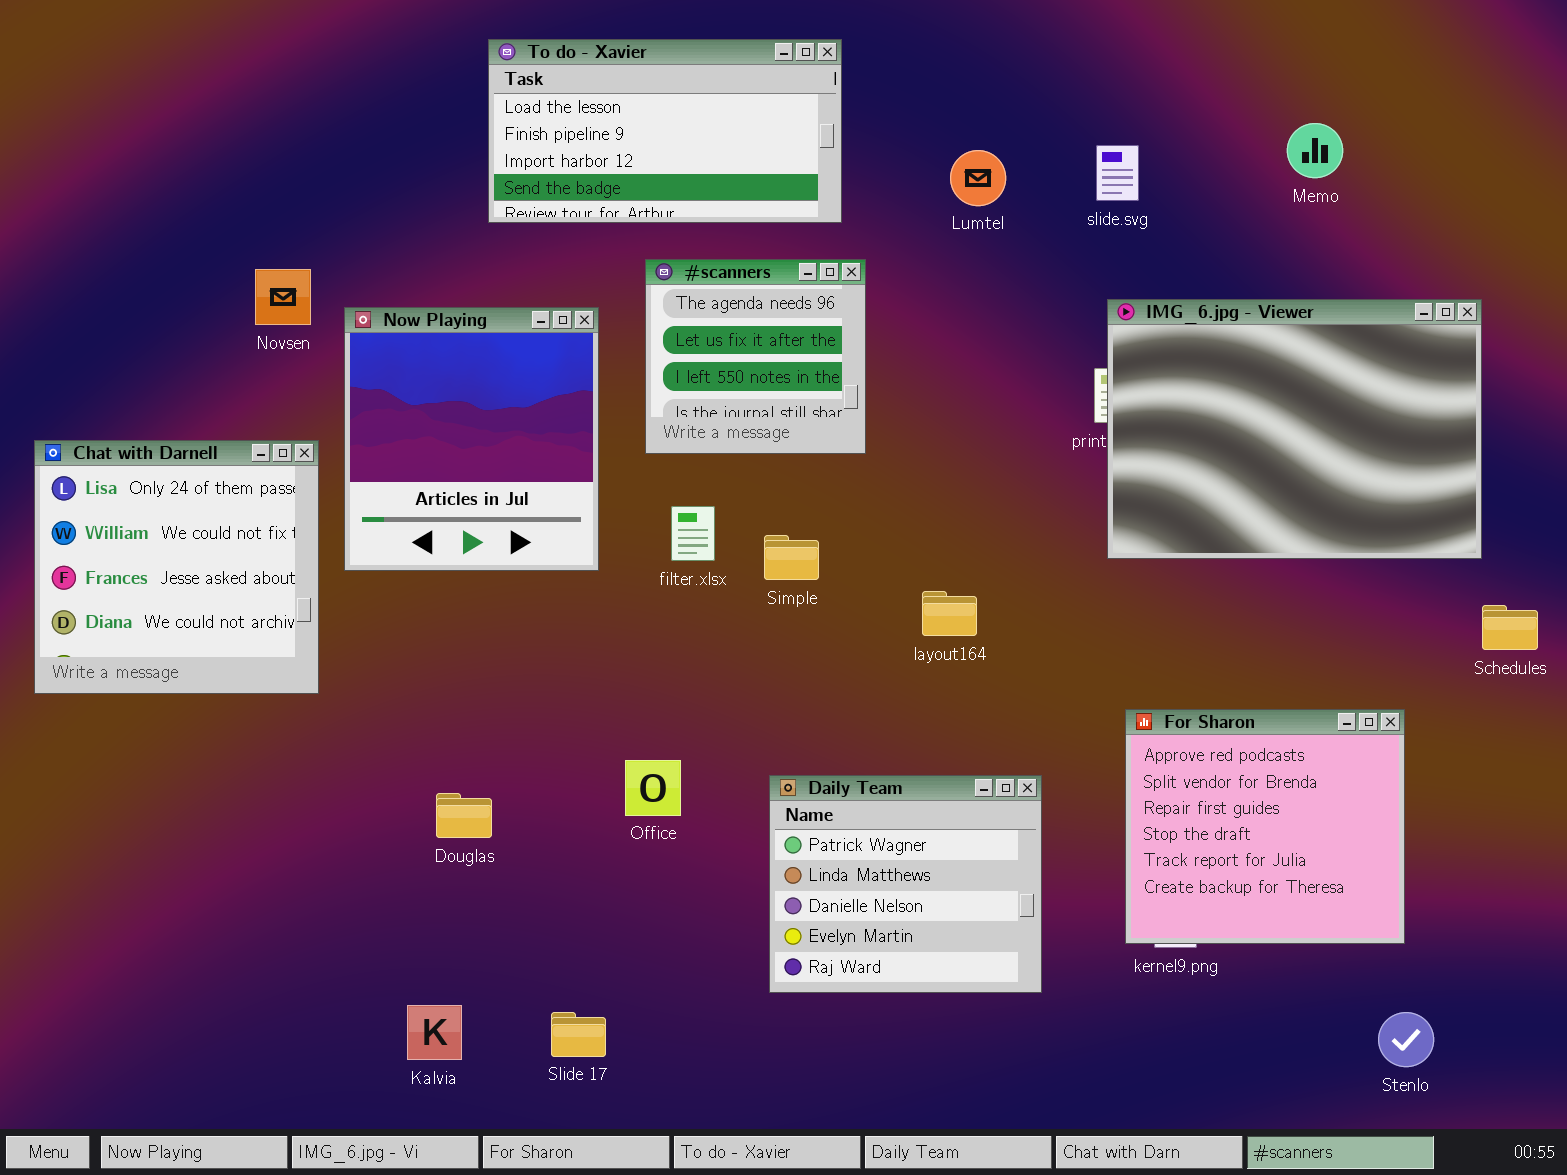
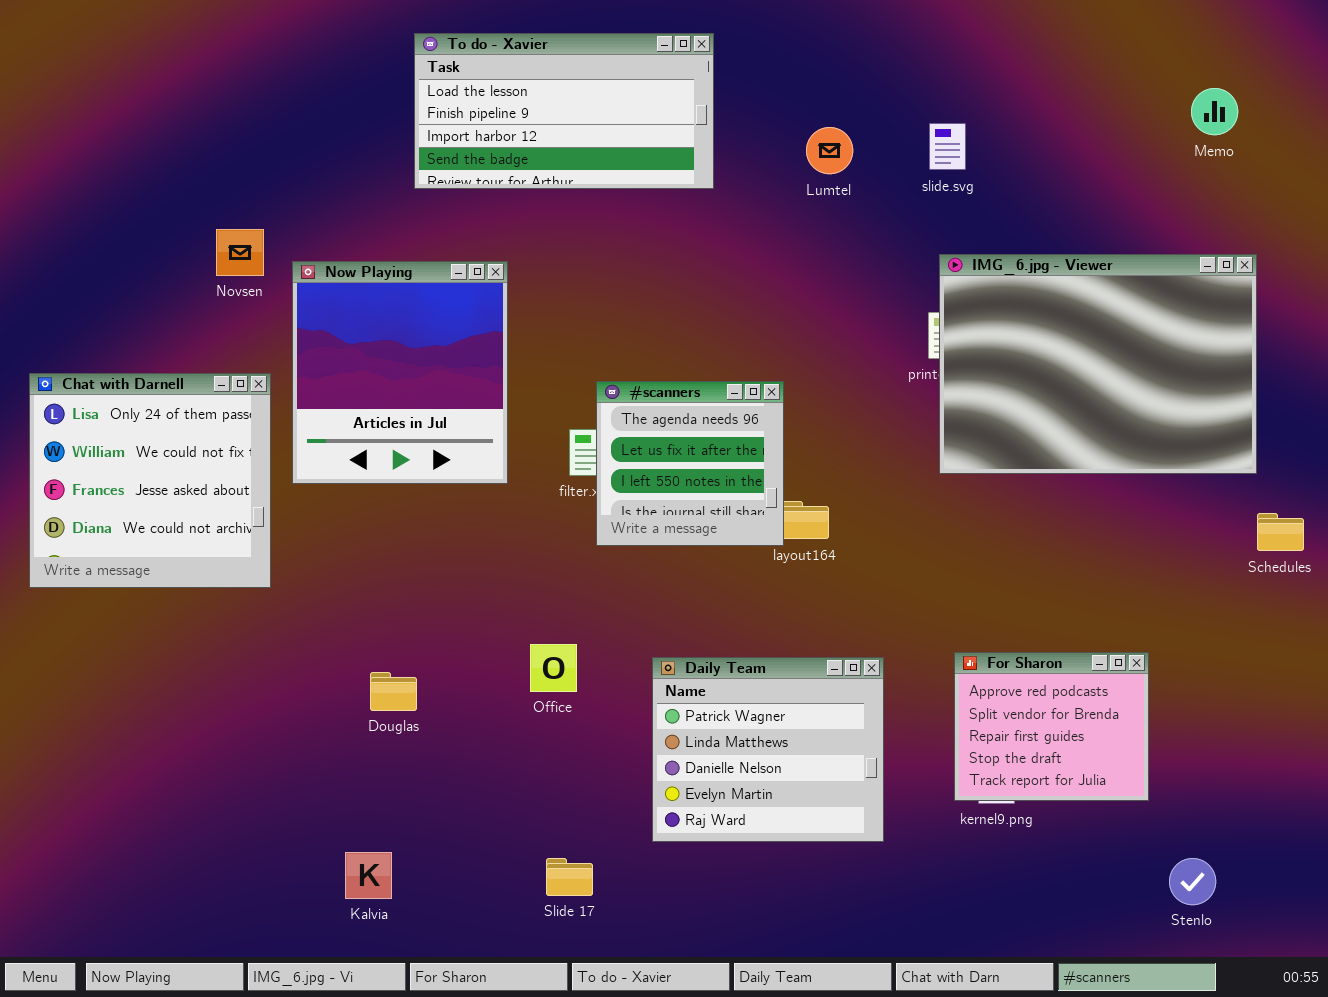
Memo: [1287,123,1343,178] -> [1191,88,1238,135], moved
#scanners: [645,259,866,454] -> [596,381,784,546], moved
For Sharon: [1125,709,1405,944] -> [954,652,1149,801], resized
Slide 17: [551,1012,606,1057] -> [546,858,593,896], moved

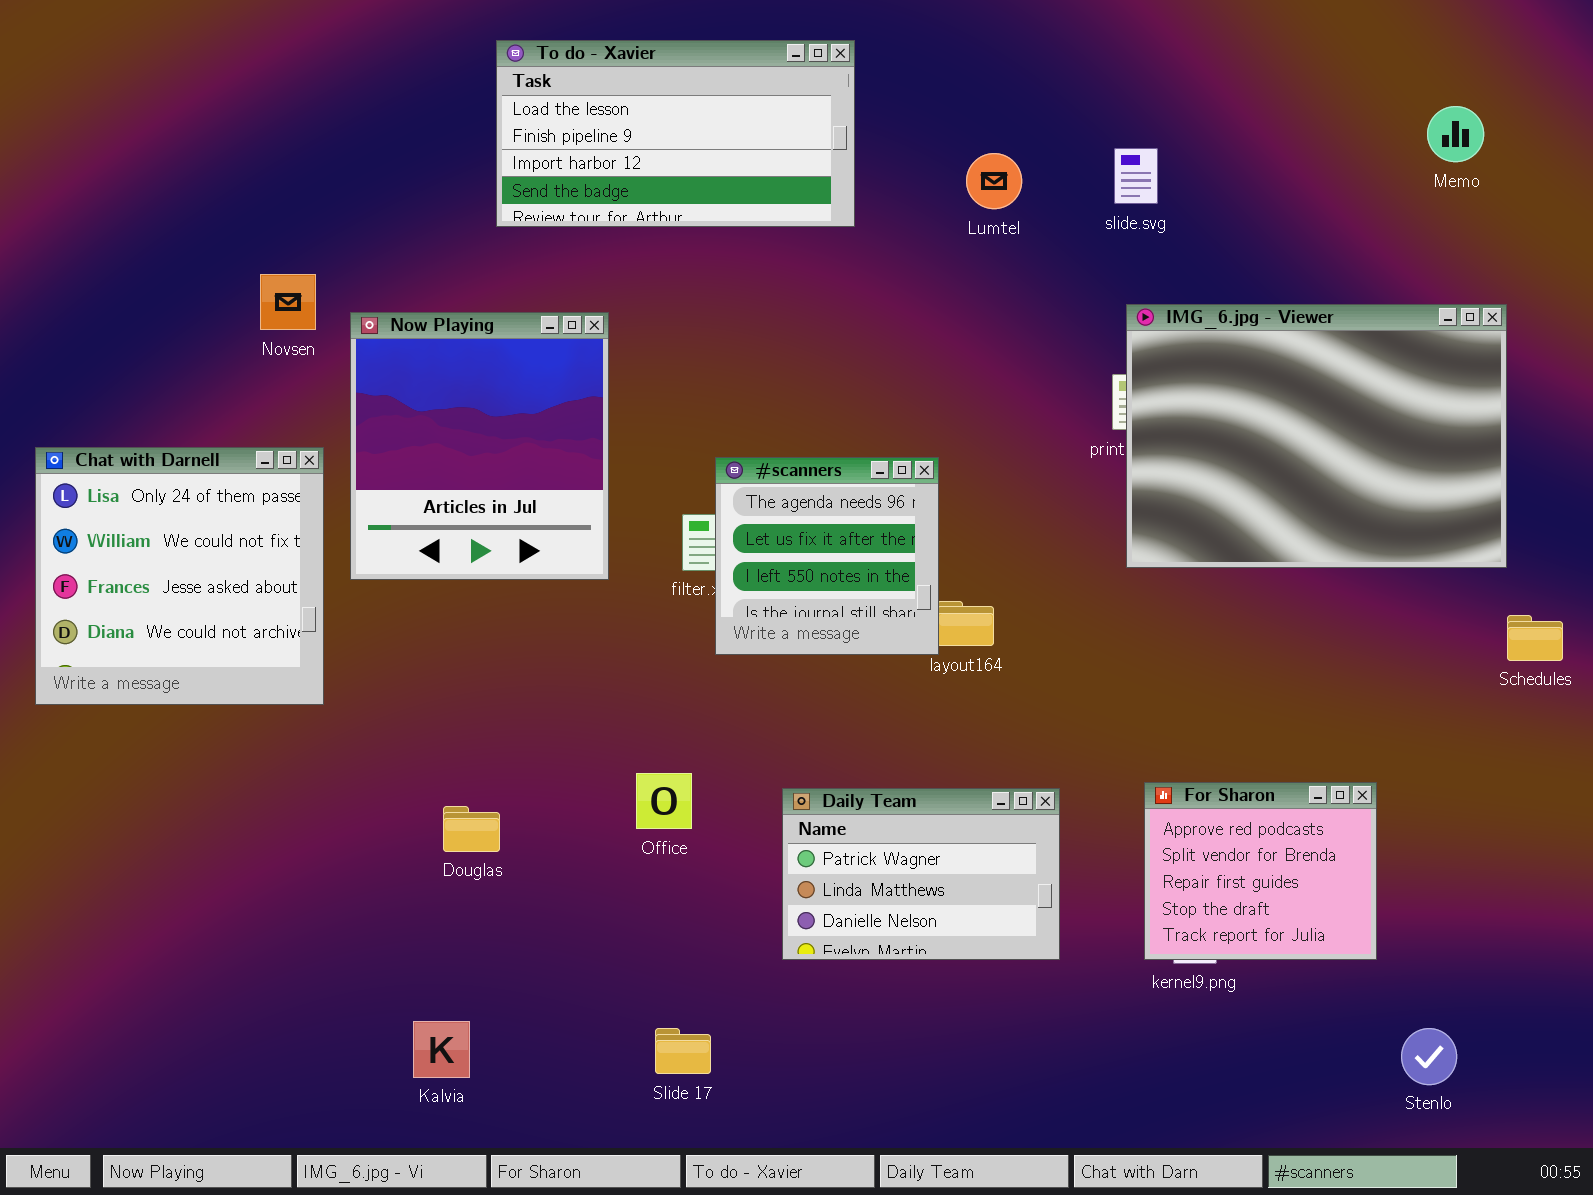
Daily Team: [652,657,884,842] -> [782,788,1060,960], resized

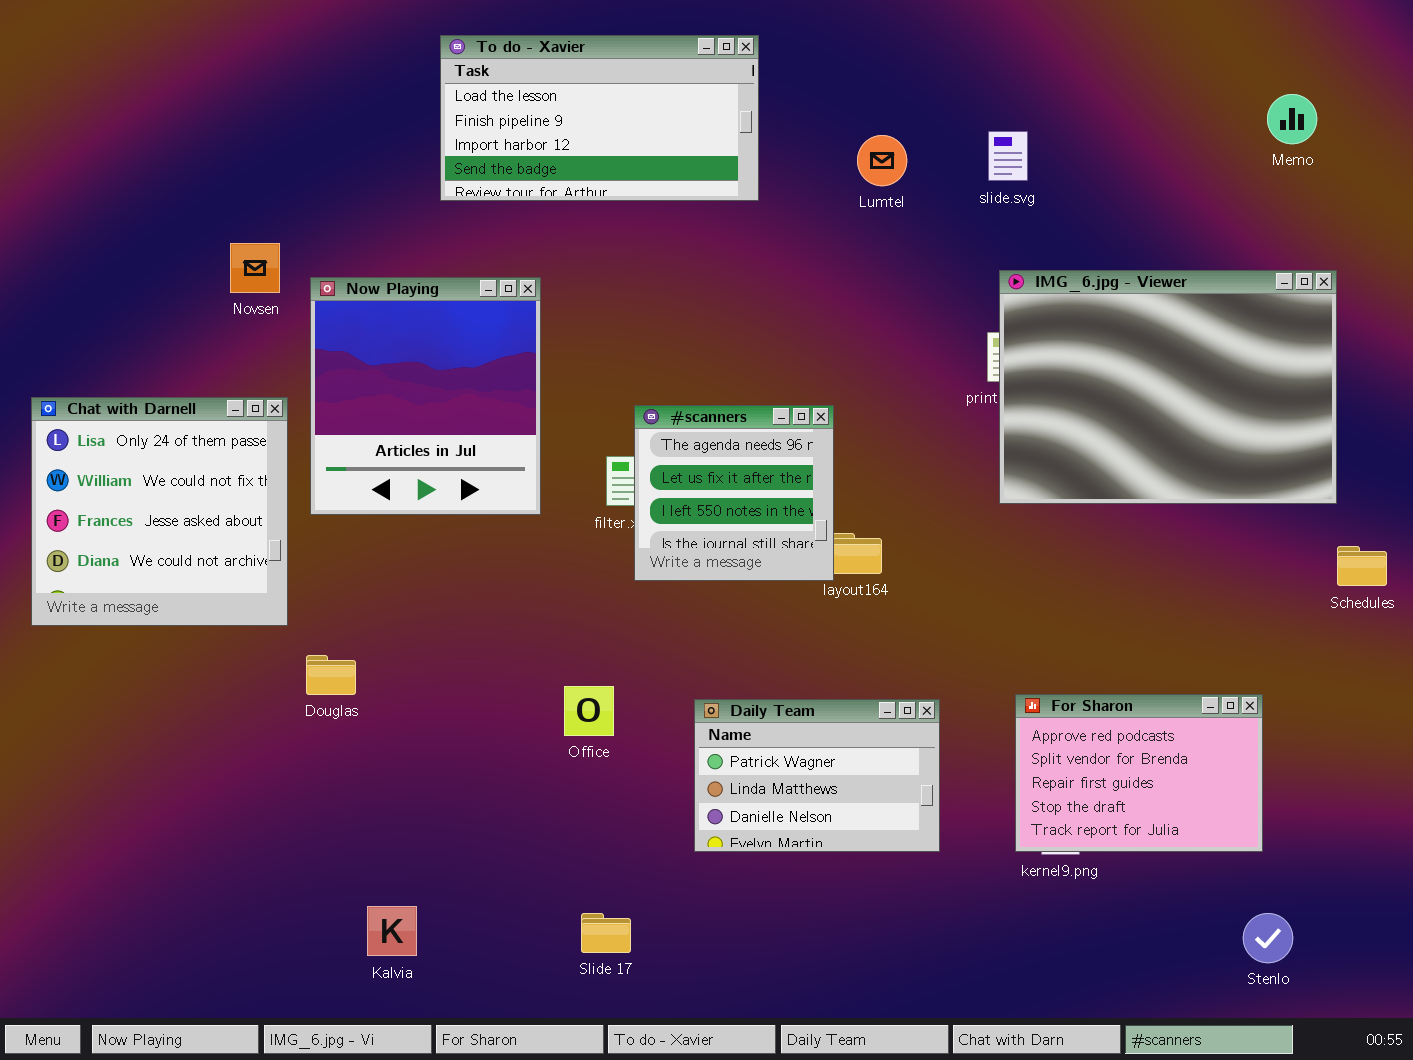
For Sharon: [1144,782,1377,960] -> [1015,694,1263,852], resized
Douglas: [443,806,500,852] -> [306,655,356,695], moved

